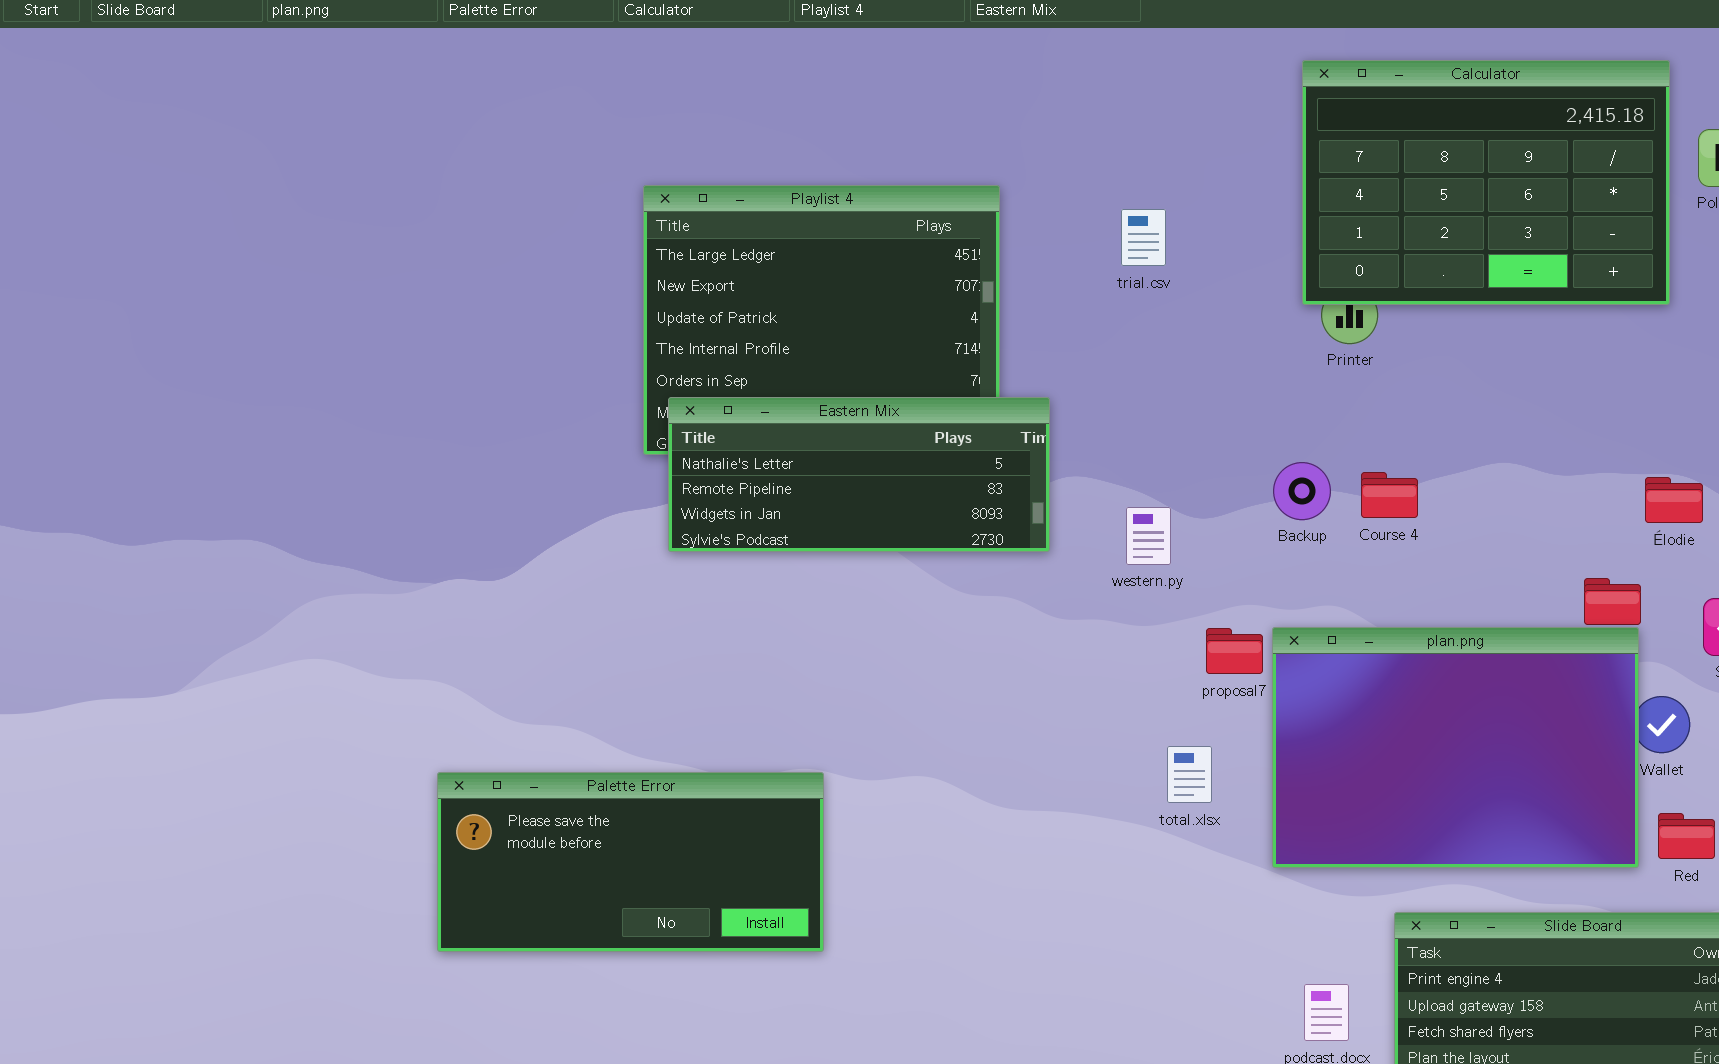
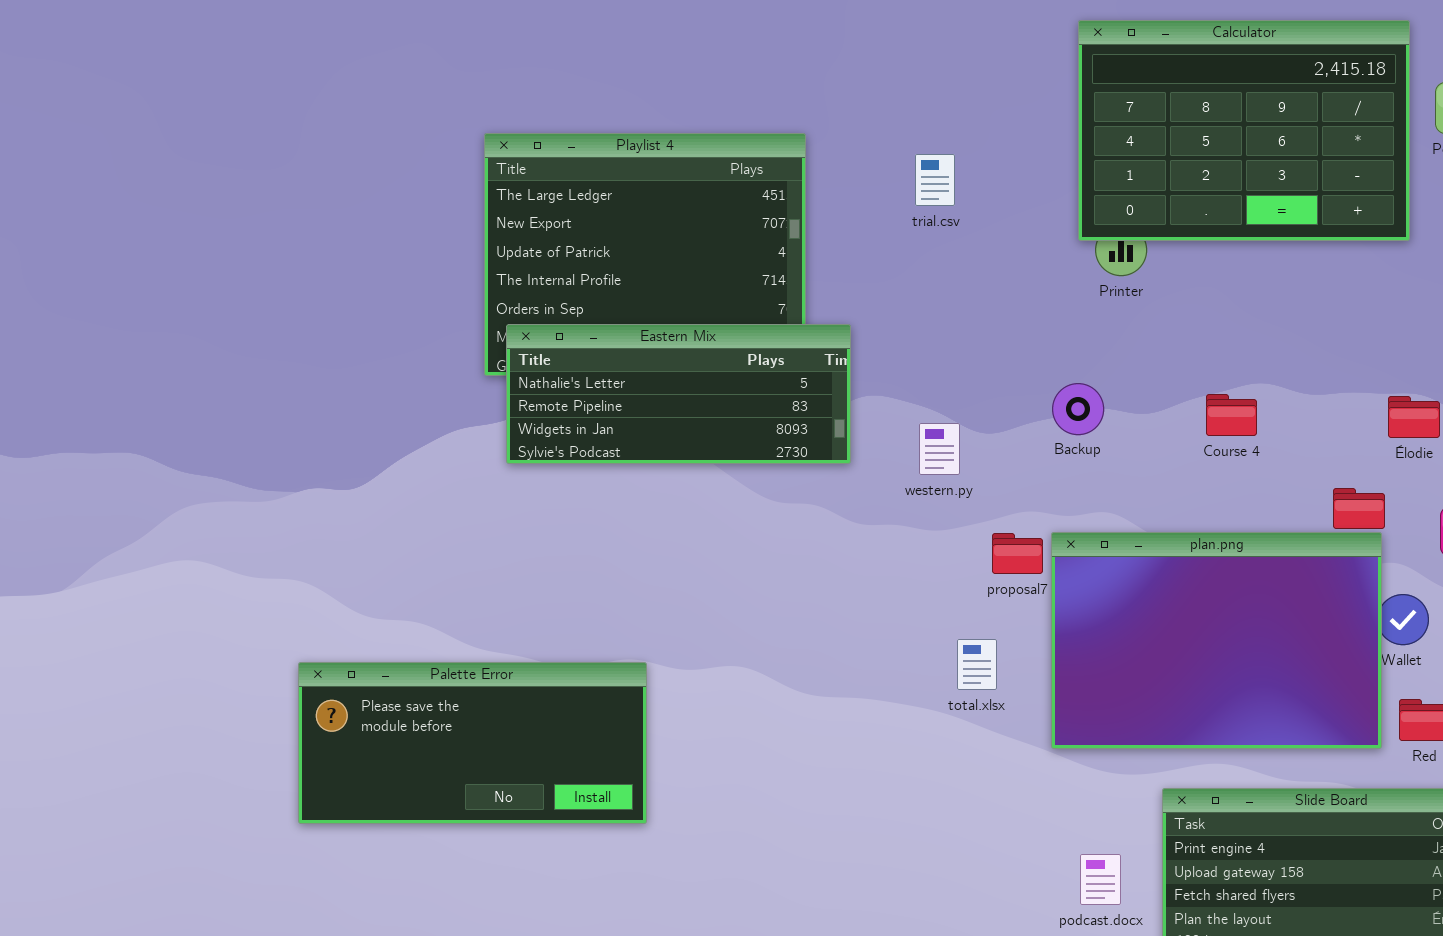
Course 4: [1361,472,1418,518] -> [1206,394,1257,436], moved

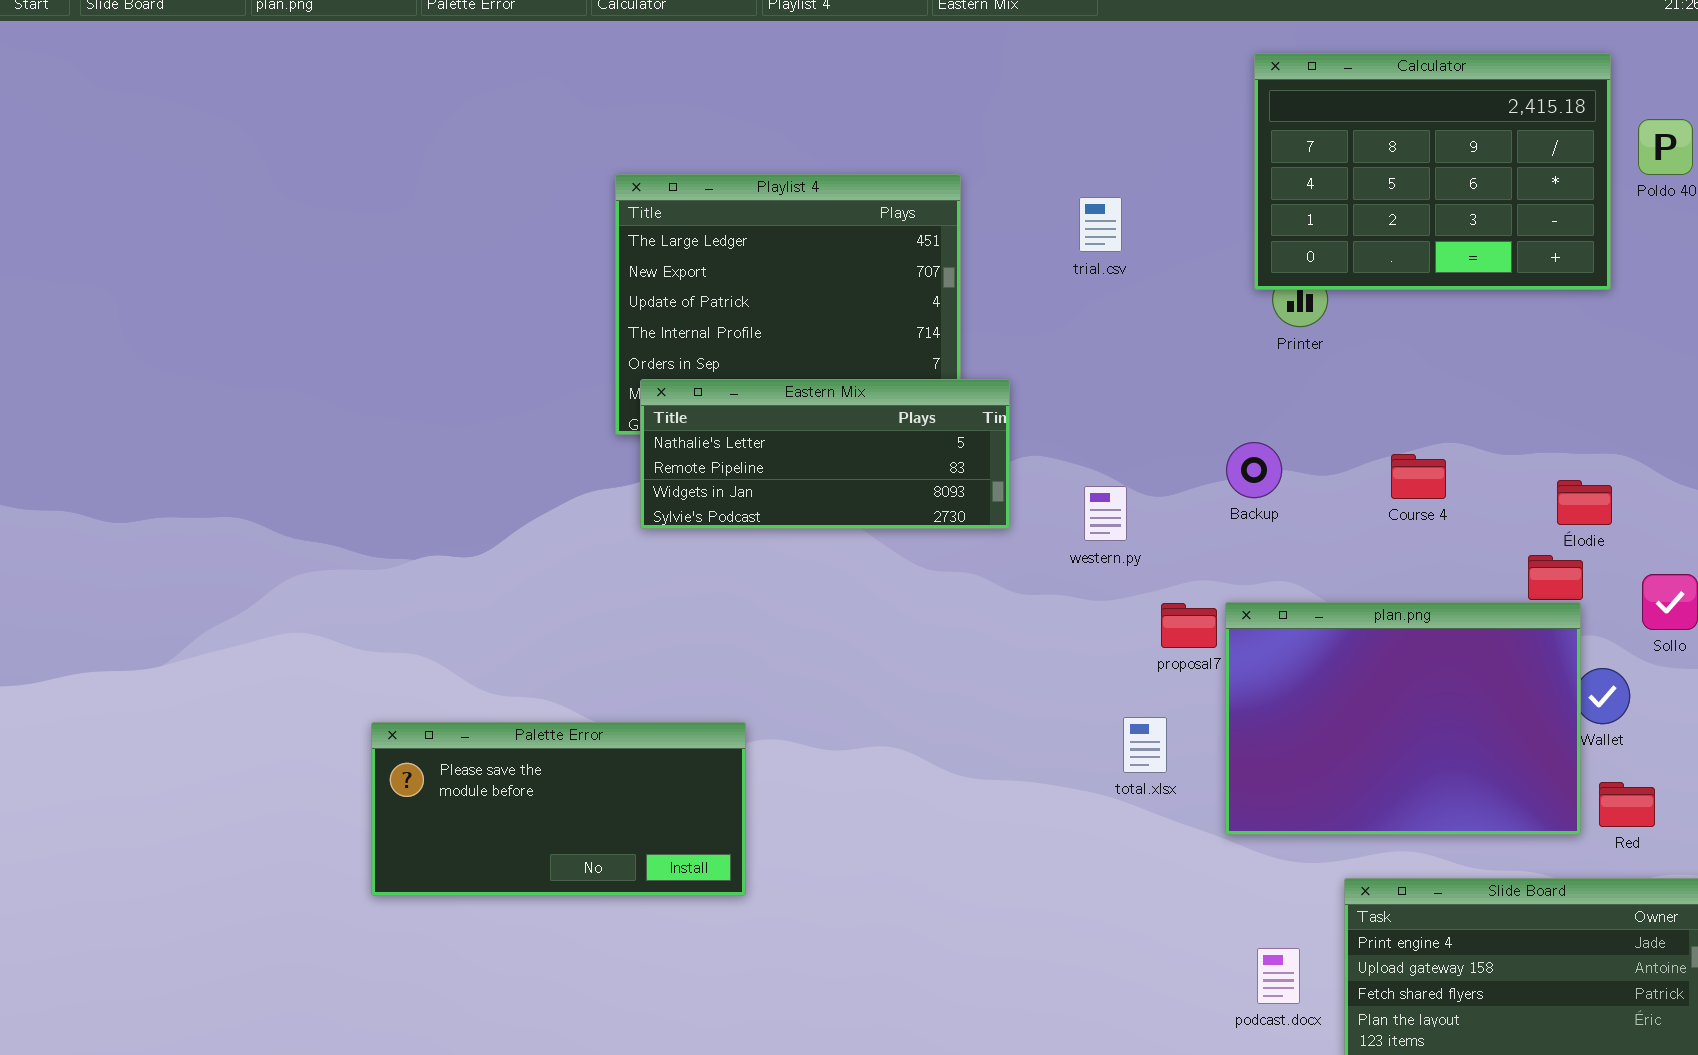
Élodie: [1388,396,1440,438] -> [1557,480,1612,525], moved
Palette Error: [298,662,647,824] -> [371,722,746,896], moved

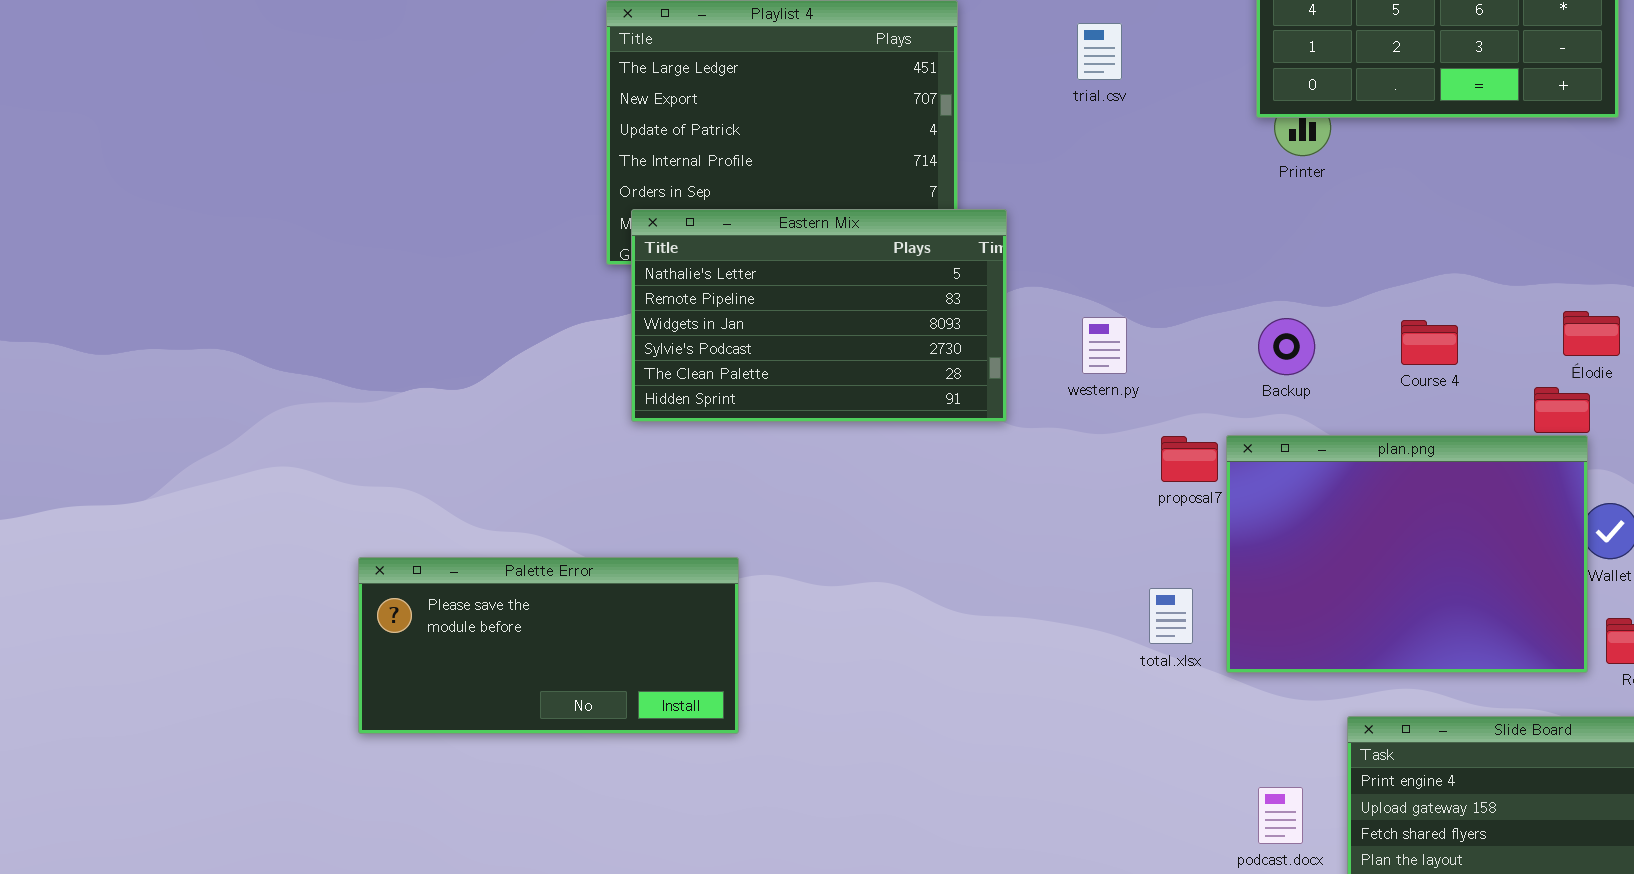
Eastern Mix: [640,379,1010,529] -> [631,209,1007,422], resized
Backup: [1226,442,1282,498] -> [1258,318,1315,375], moved
Course 4: [1391,454,1446,499] -> [1401,320,1458,365], moved
total.xlsx: [1123,717,1167,773] -> [1149,588,1193,644], moved

